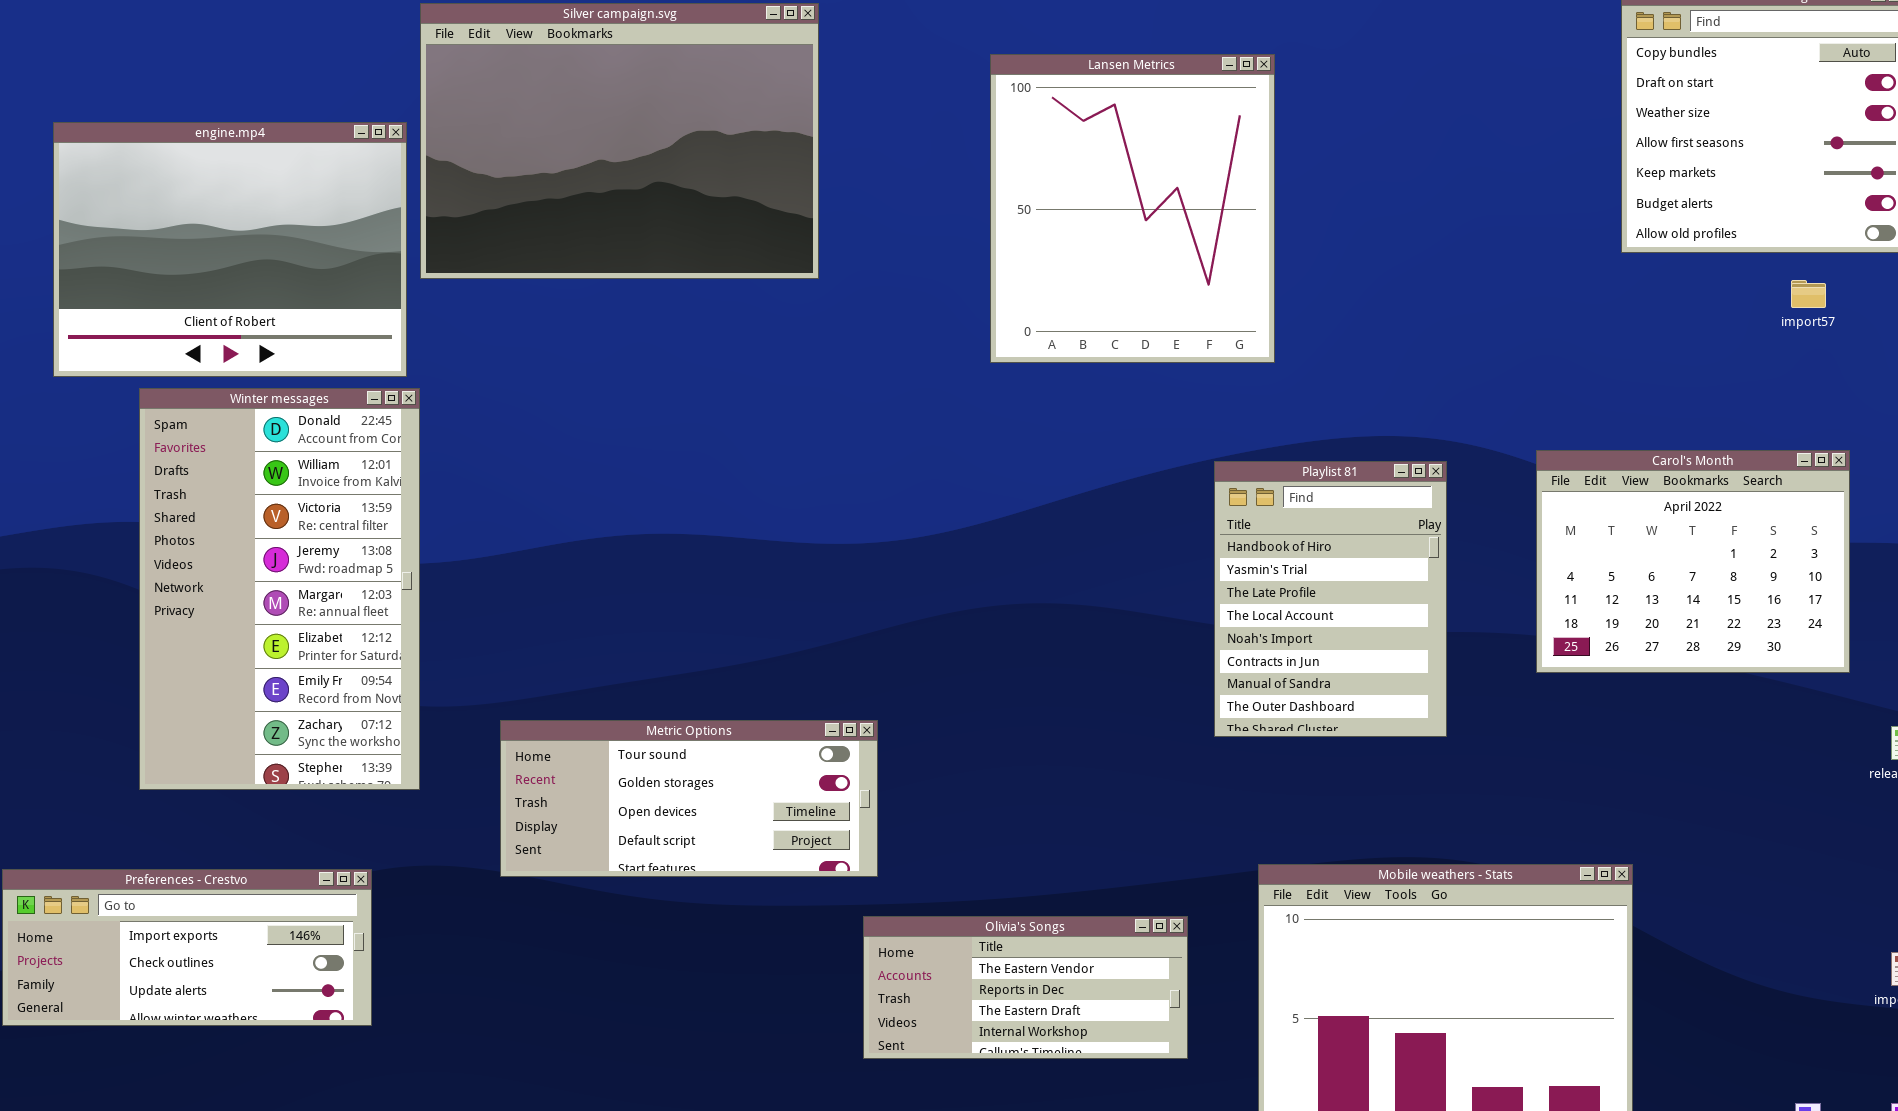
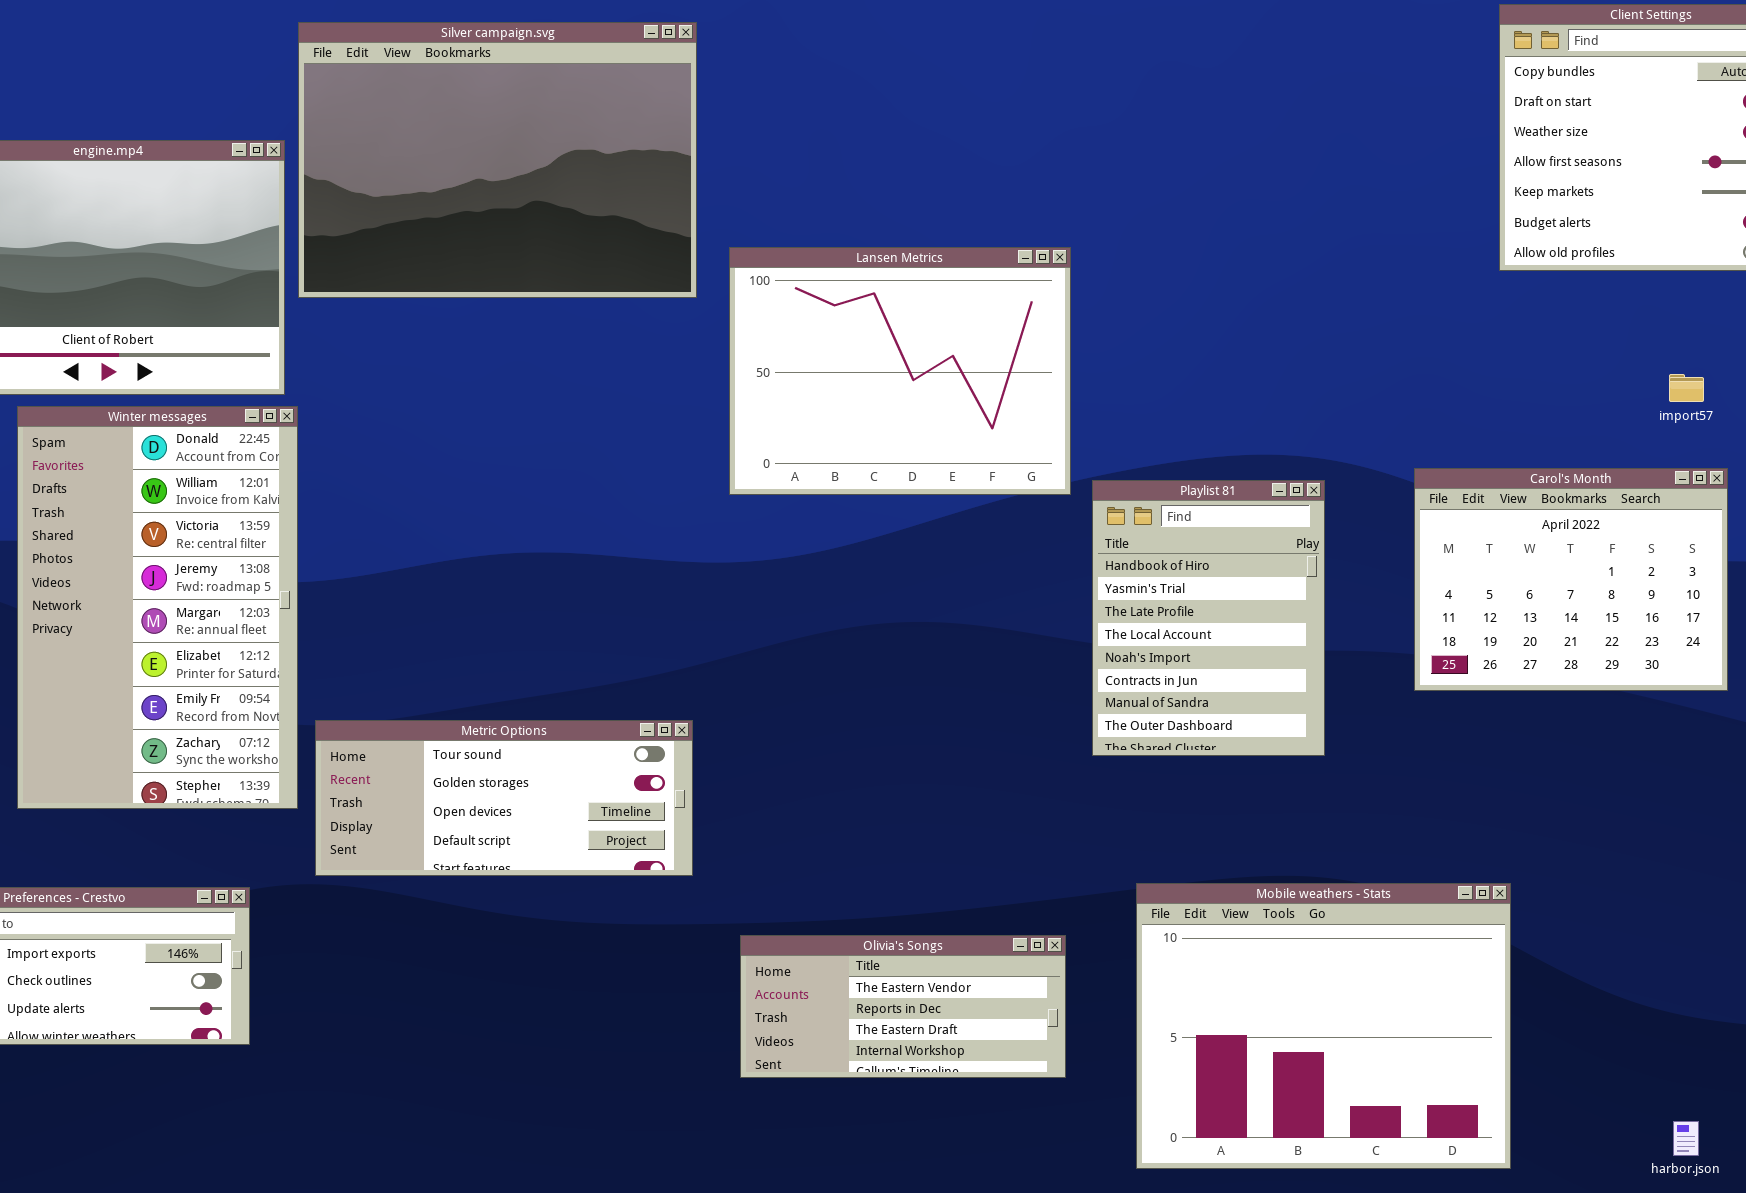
Lansen Metrics: [990,54,1275,363] -> [729,247,1071,495], moved, resized
import57: [1791,280,1826,308] -> [1669,374,1704,402], moved
Metric Options: [500,720,878,877] -> [315,720,693,876], moved

